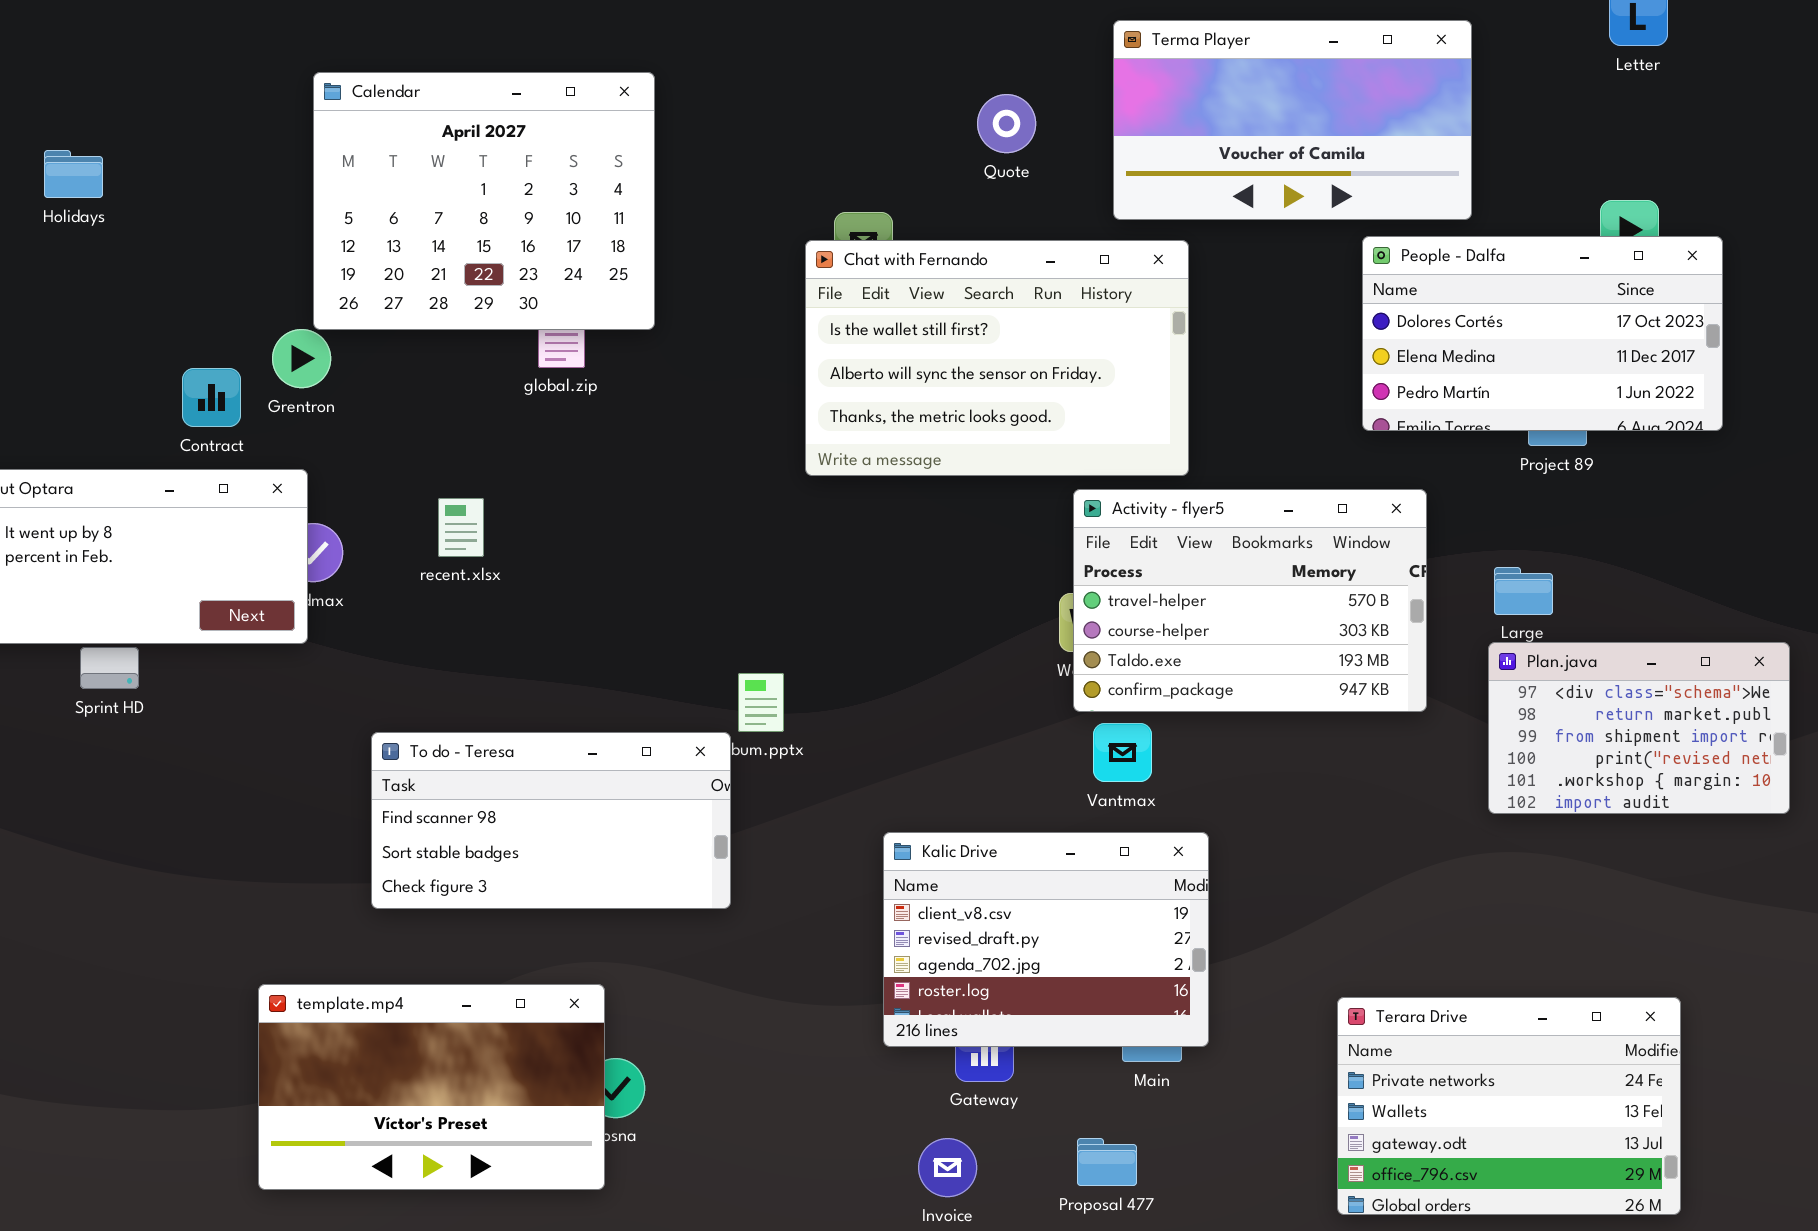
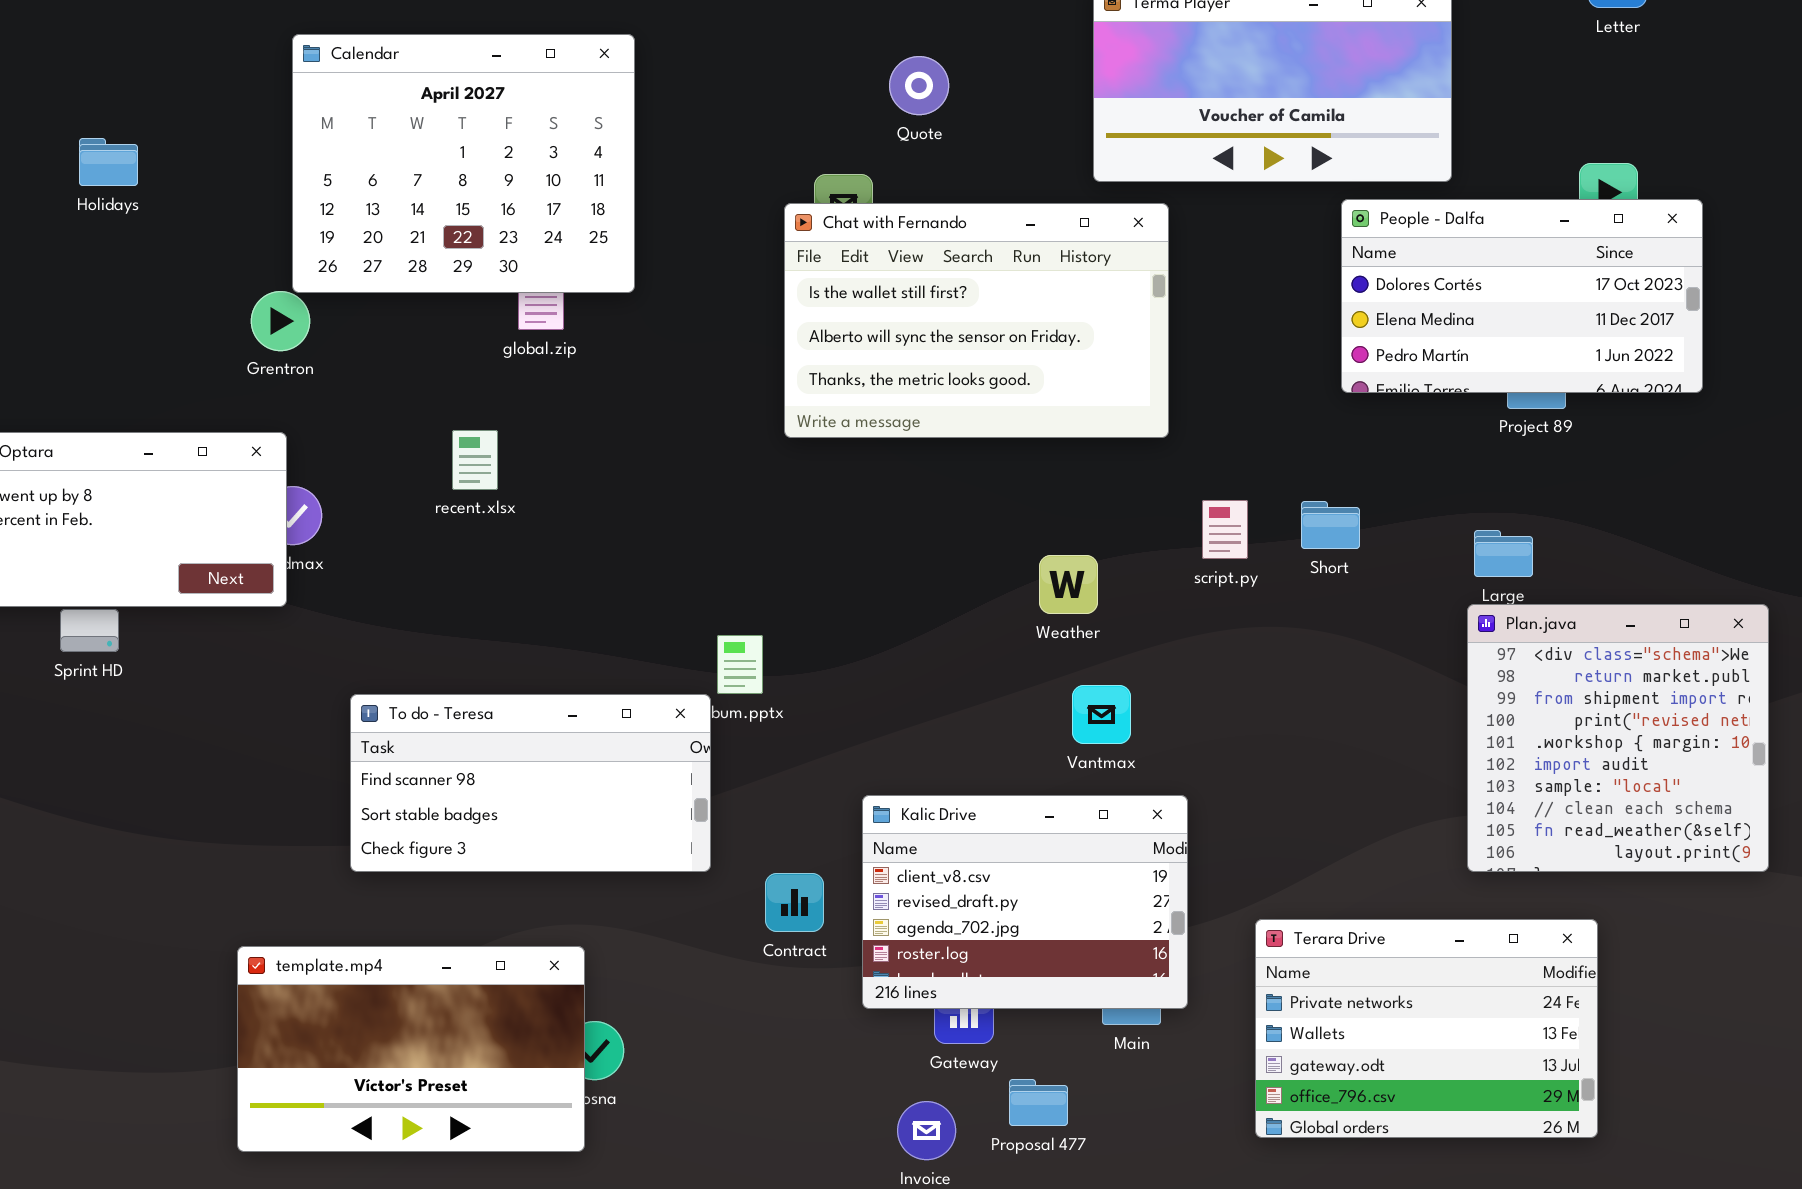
Quote: [977,94,1036,153] -> [889,56,949,115], moved
Holidays: [44,150,103,198] -> [79,138,138,186], moved
Contract: [182,368,241,427] -> [765,873,824,932], moved
Activity - flyer5: [1073,489,1427,712] -> none, closed
recent.xlsx: [438,498,484,557] -> [452,430,498,490], moved
Plan.java: [1488,642,1790,814] -> [1467,604,1769,872], resized
Terara Drive: [1337,997,1681,1215] -> [1255,919,1598,1138], moved
Proposal 477: [1077,1138,1137,1186] -> [1009,1079,1068,1126], moved

